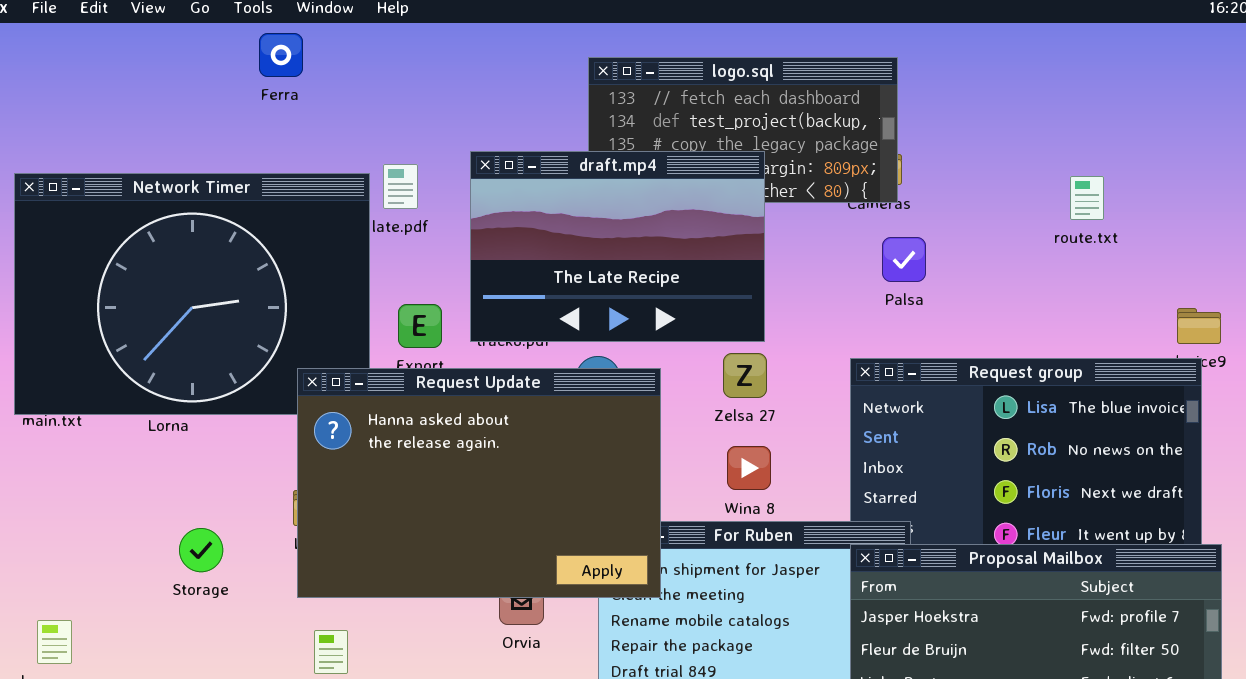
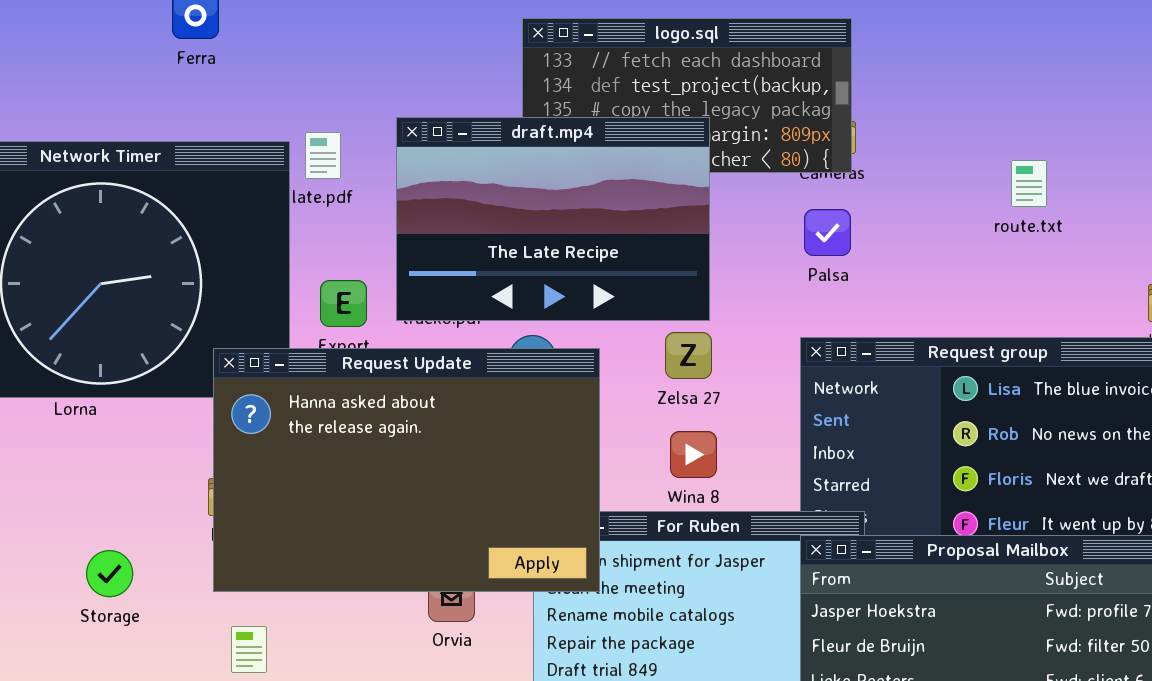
route.txt: [1070,176,1104,220] -> [1011,160,1047,207], moved
Palsa: [882,237,926,282] -> [804,209,851,256], moved
Storage: [179,528,223,572] -> [86,550,133,597], moved

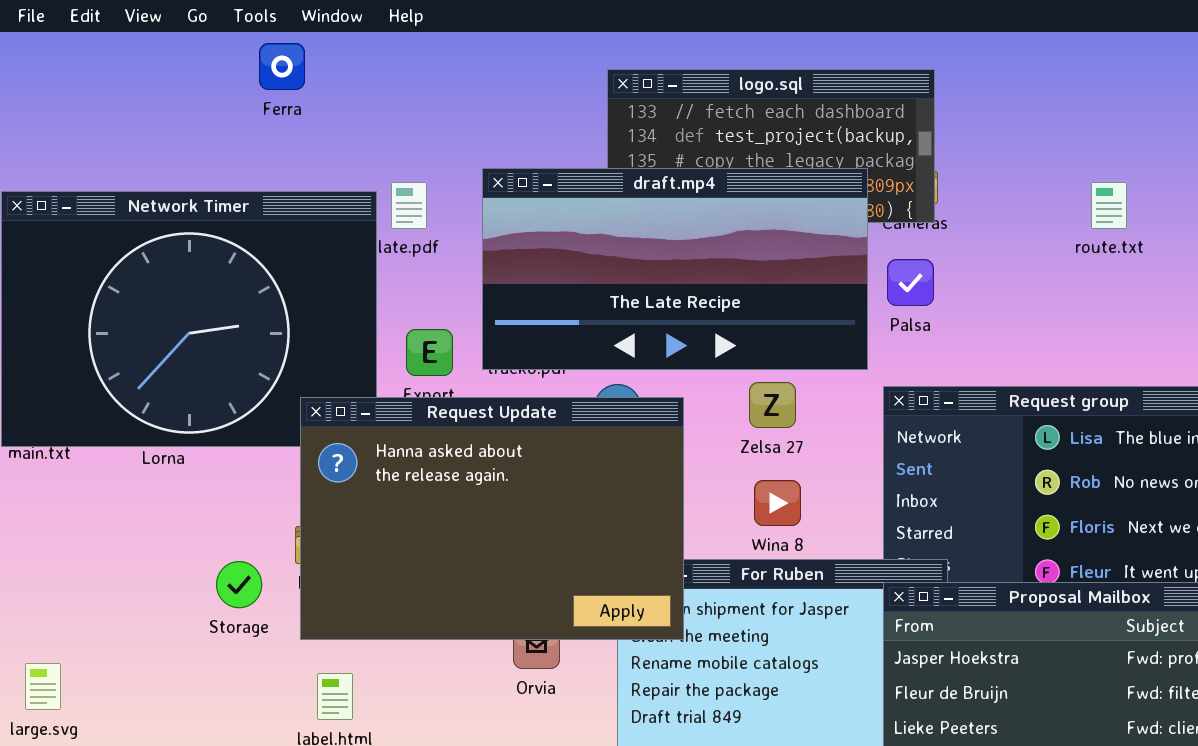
draft.mp4: [396,117,710,321] -> [482,168,868,370], resized
route.txt: [1011,160,1047,207] -> [1091,182,1127,229], moved
Storage: [86,550,133,597] -> [216,561,262,608], moved

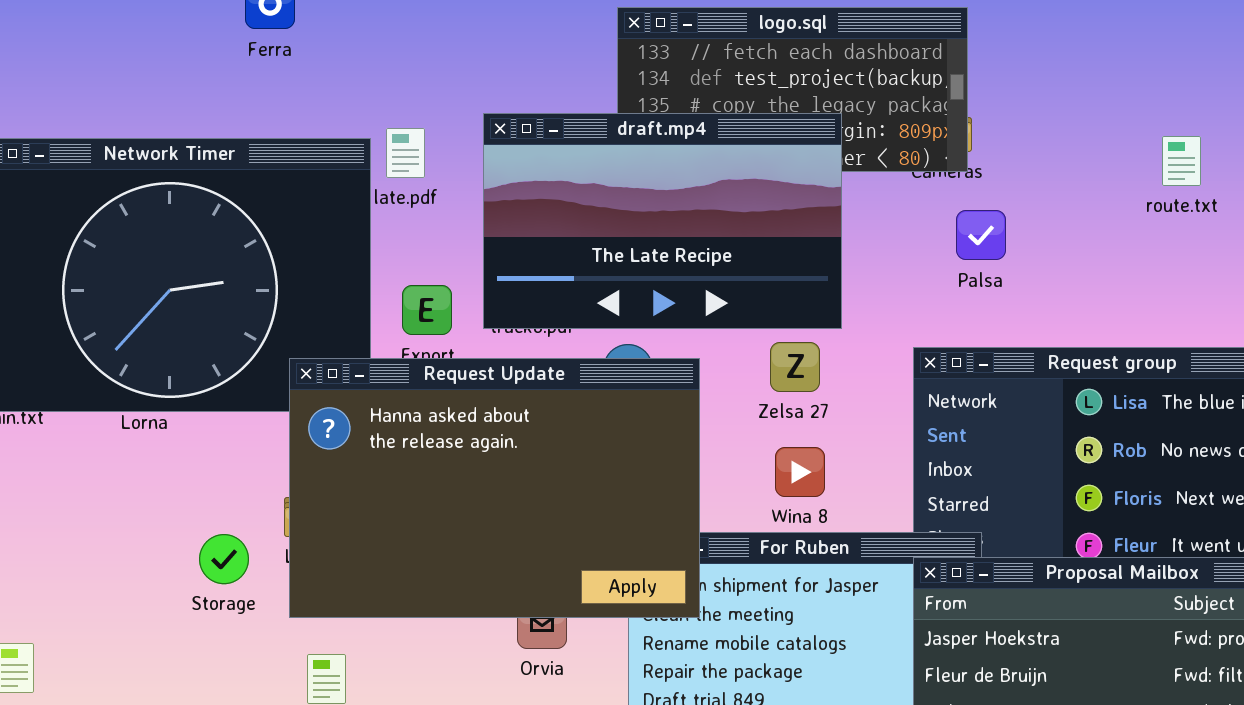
draft.mp4: [482,168,868,370] -> [483,113,842,329], resized
route.txt: [1091,182,1127,229] -> [1162,136,1201,186], moved
Palsa: [887,259,934,306] -> [956,210,1006,260], moved

